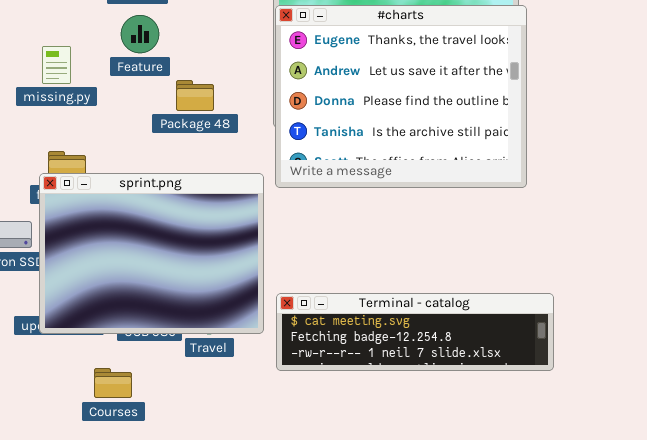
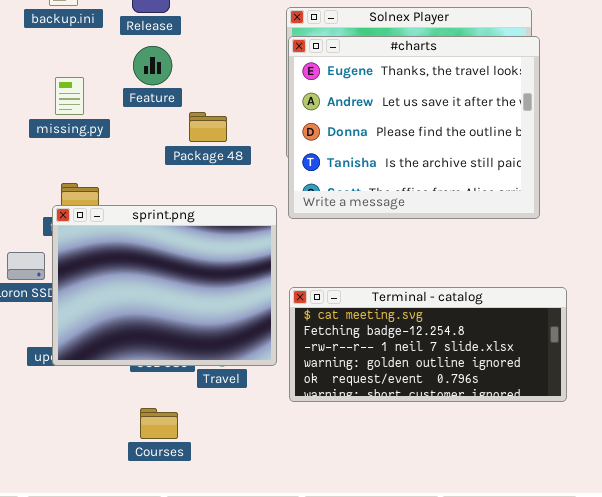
Terminal - catalog: [276,293,554,371] -> [289,287,567,402], resized
Courses: [94,368,132,398] -> [140,408,178,439], moved

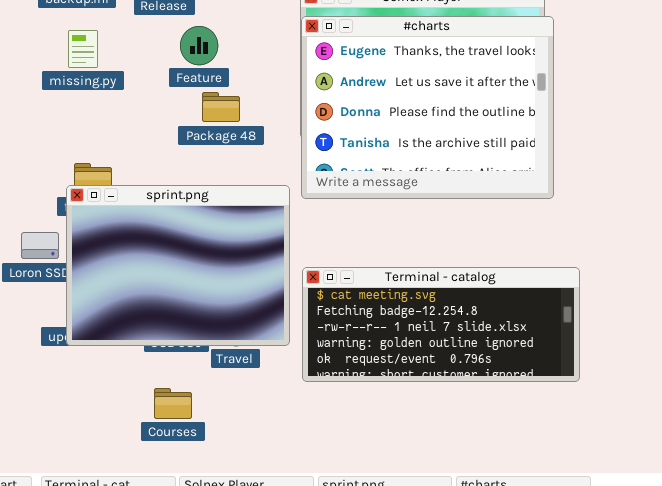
Feature: [133,46,172,85] -> [180,26,218,65], moved
missing.py: [55,77,84,115] -> [68,30,98,68], moved

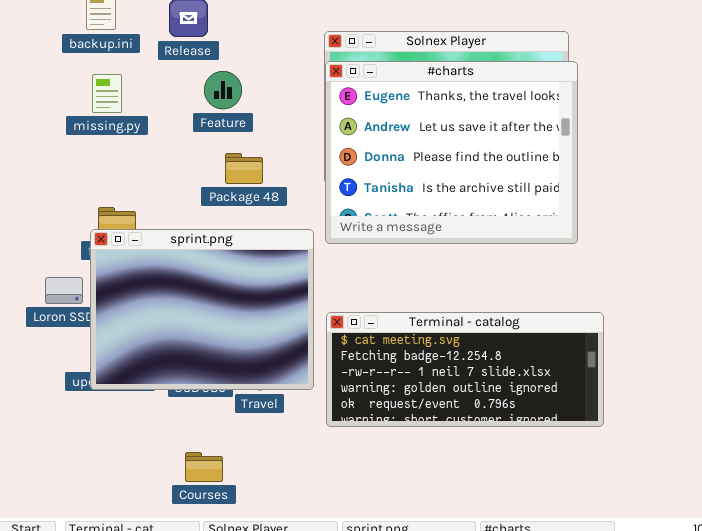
Package 48: [202,92,240,122] -> [225,153,263,184], moved
Courses: [154,388,192,419] -> [185,452,223,482], moved

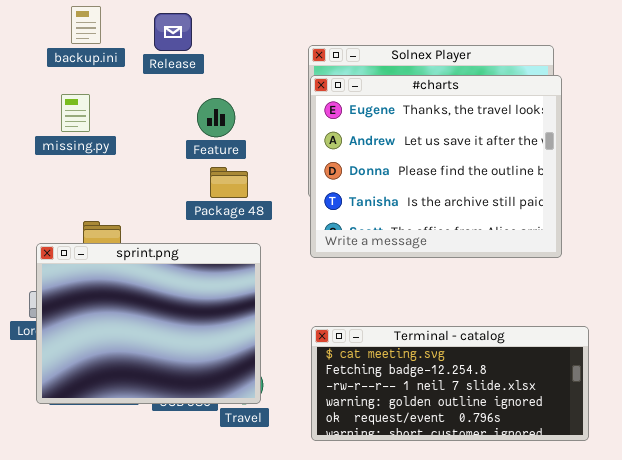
Feature: [204,71,242,109] -> [197,98,235,137], moved
missing.py: [92,74,122,113] -> [61,94,90,132], moved
sprint.png: [90,229,314,390] -> [36,243,261,404], moved

